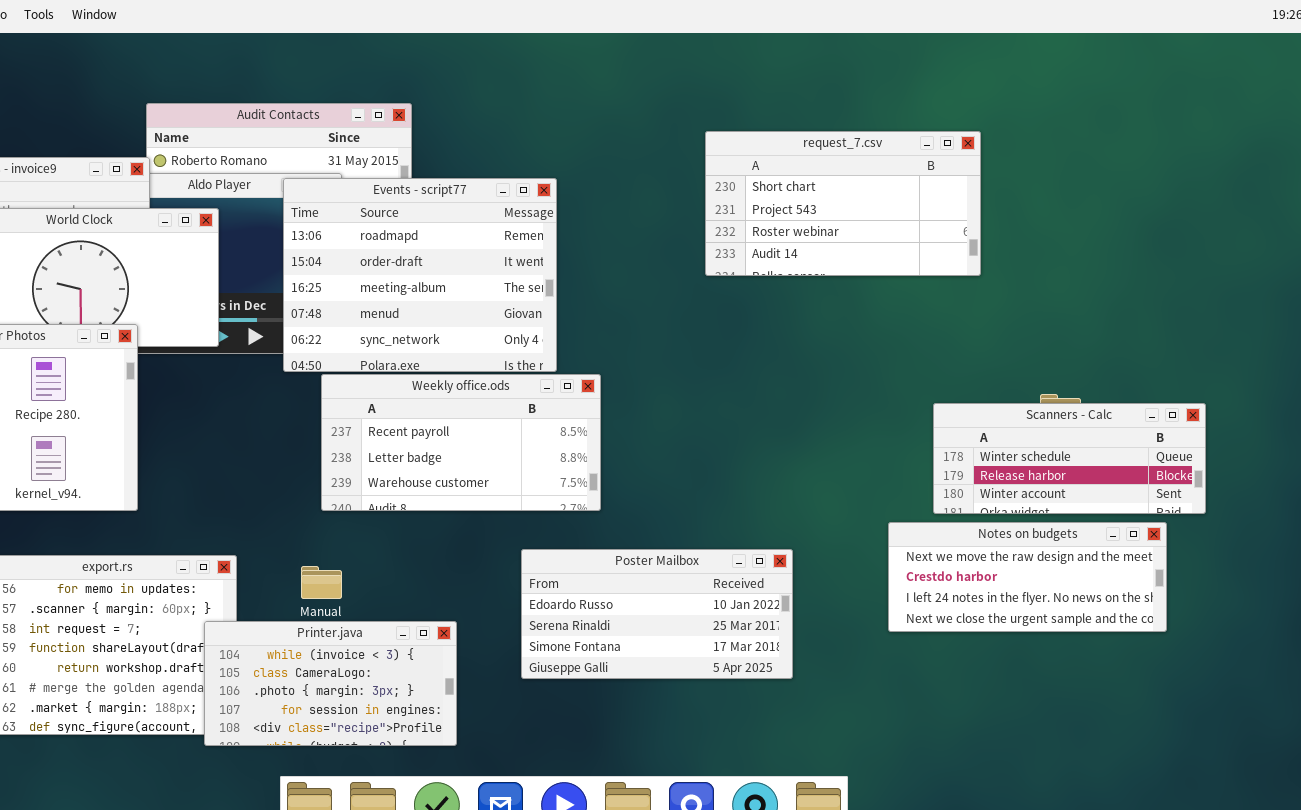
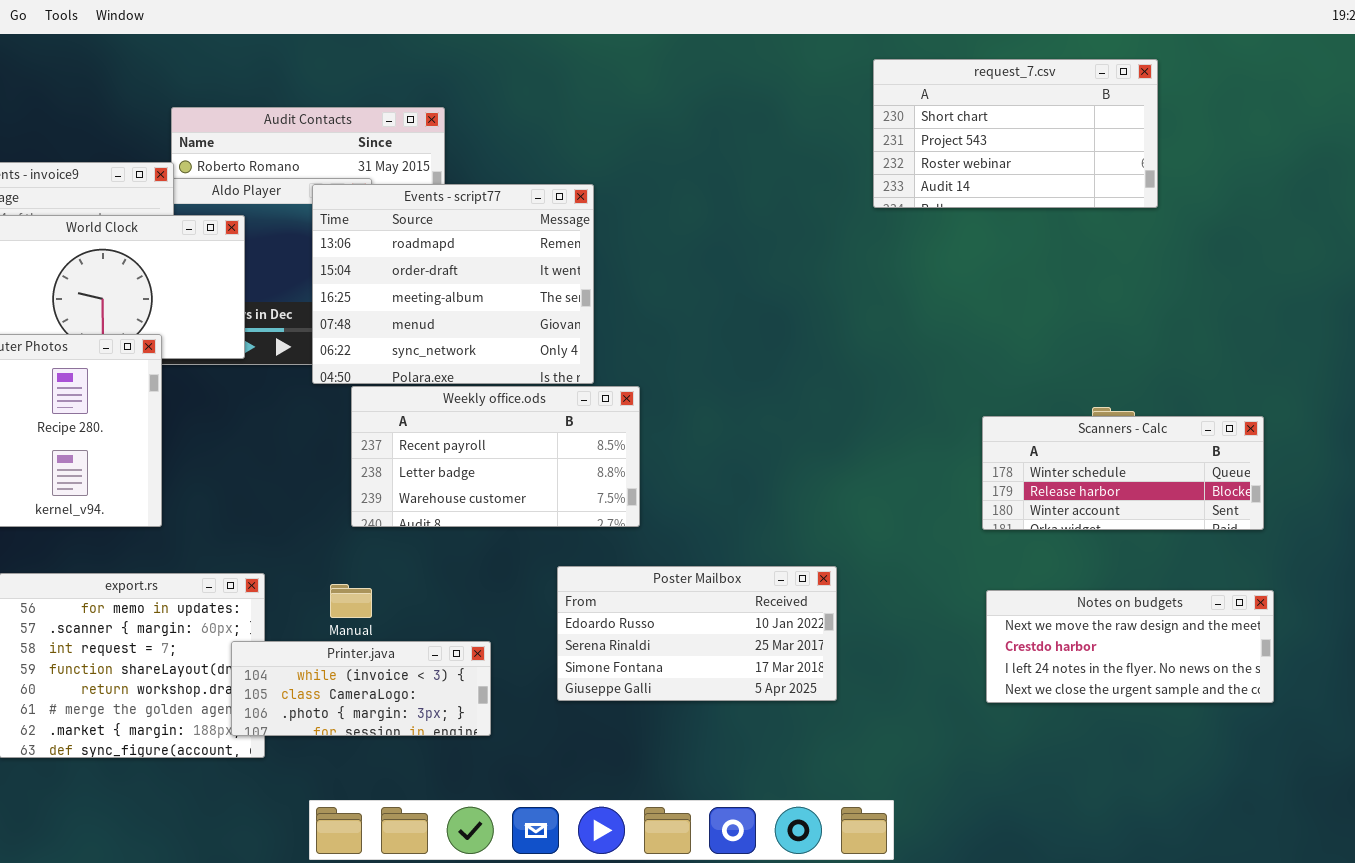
request_7.csv: [705,131,981,276] -> [873,59,1158,208], moved
Notes on budgets: [888,522,1167,632] -> [986,590,1274,703], moved
Printer.java: [204,621,457,746] -> [231,641,491,736], resized

